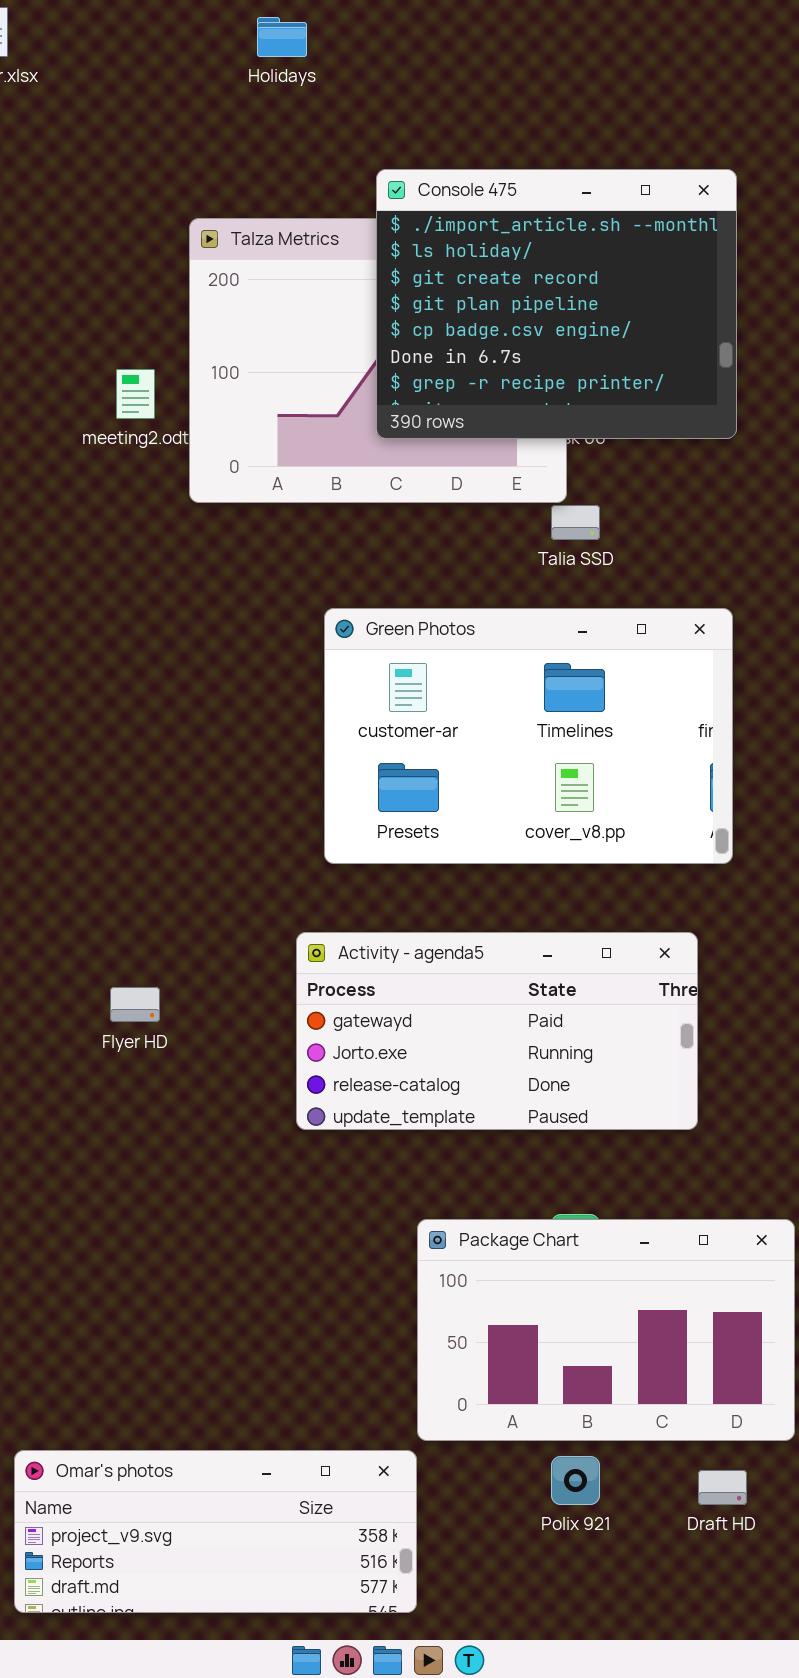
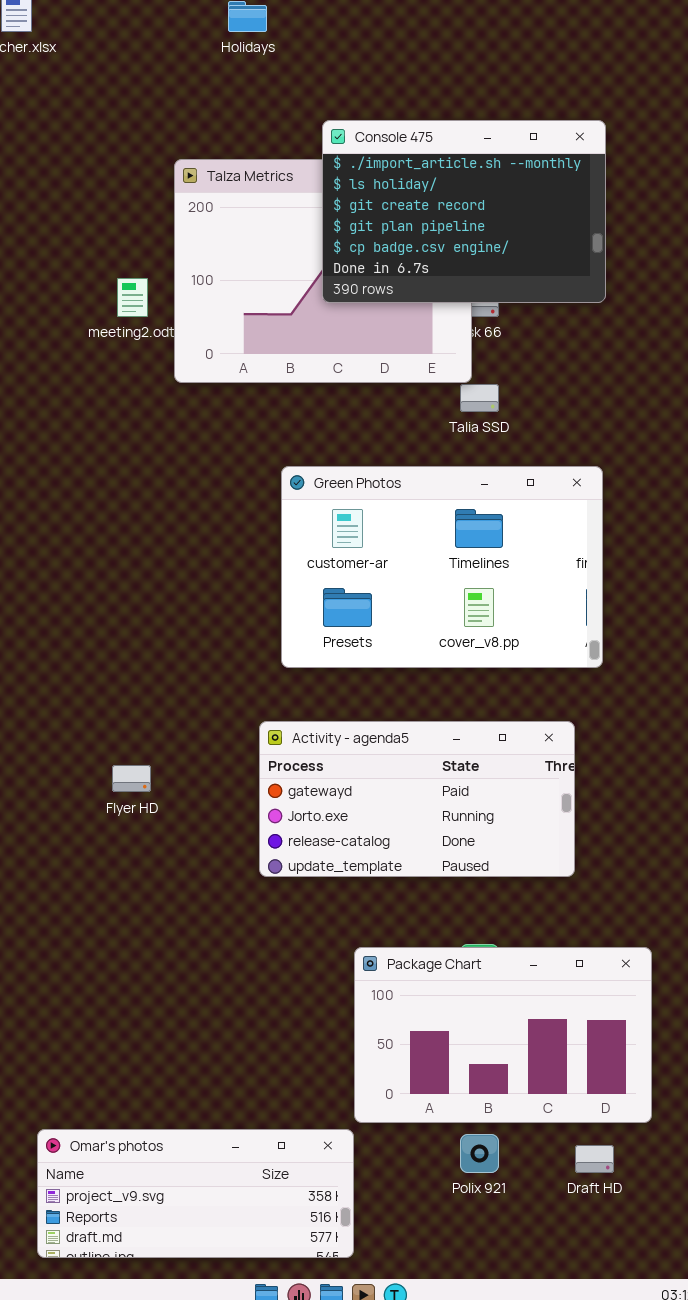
Console 475: [376,169,737,439] -> [322,120,606,303], resized

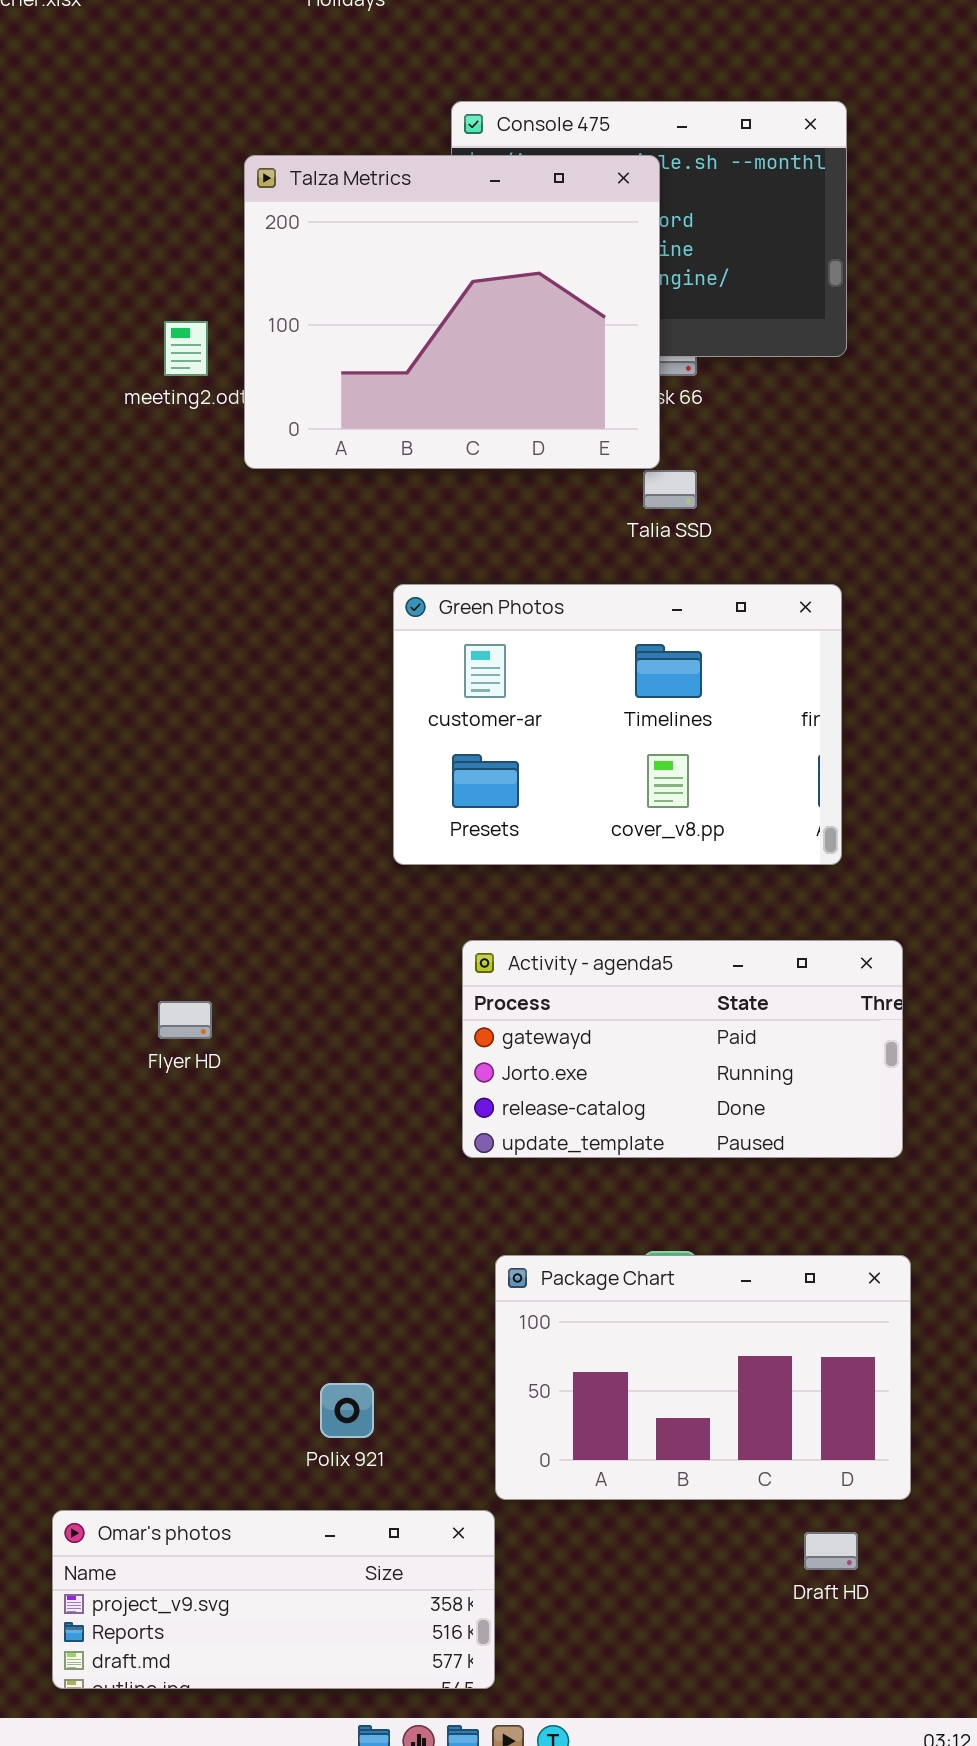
Talza Metrics: [174,159,472,383] -> [244,155,660,469], raised
Activity - agenda5: [259,721,575,877] -> [462,940,903,1158], moved
Polix 921: [460,1134,499,1173] -> [320,1383,374,1438], moved

